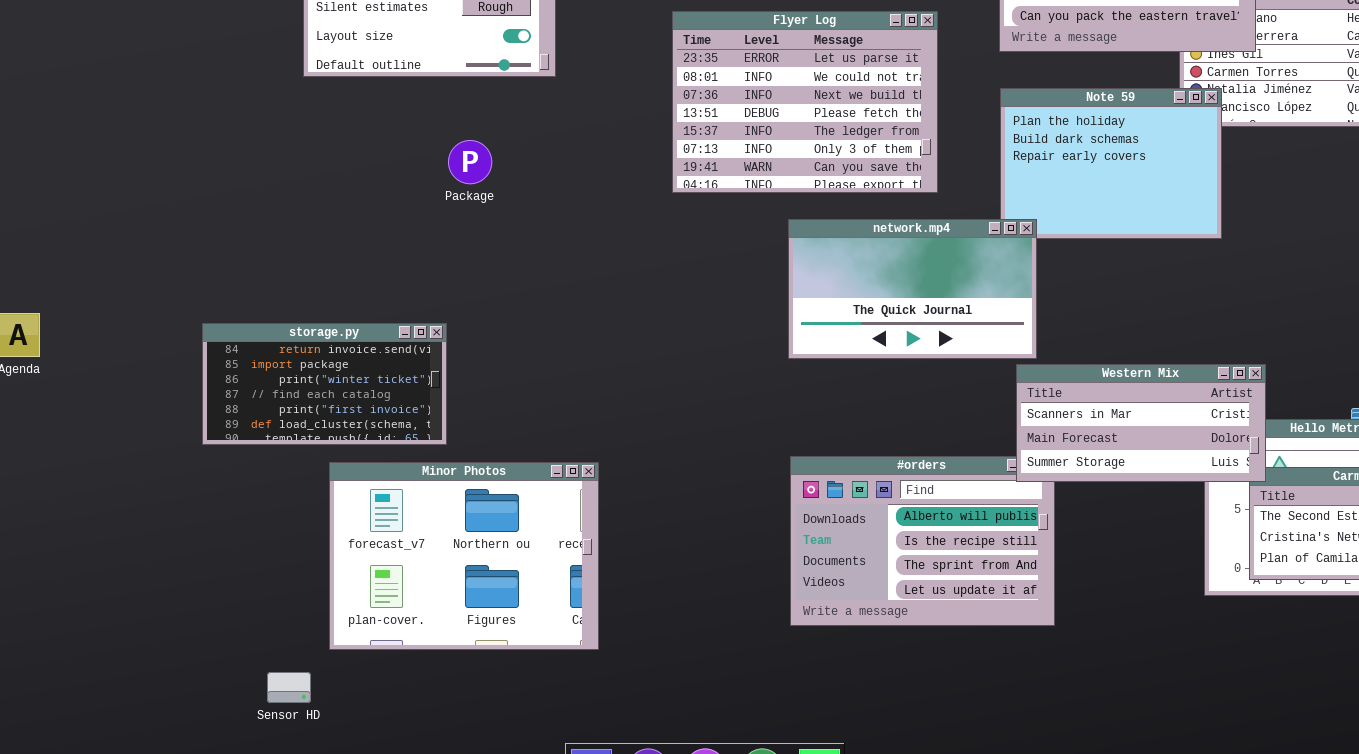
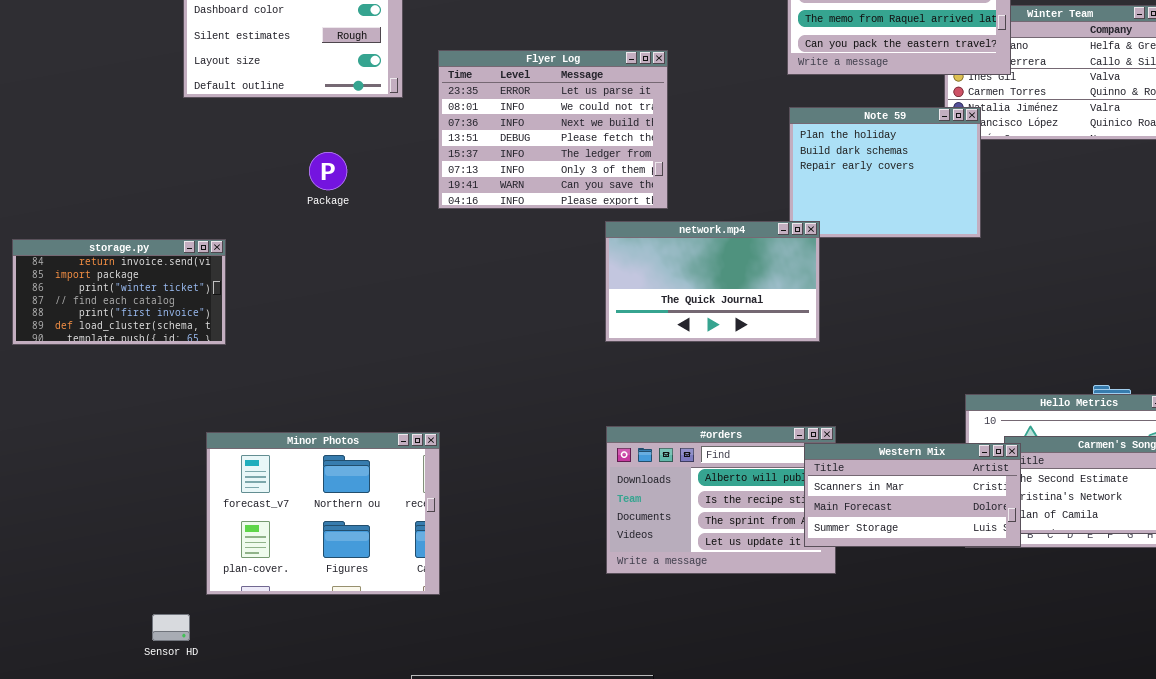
Flyer Log: [672,11,938,193] -> [438,50,668,209], moved
storage.py: [202,323,447,445] -> [12,239,226,345], moved
Western Mix: [1016,364,1266,482] -> [804,443,1021,547], moved

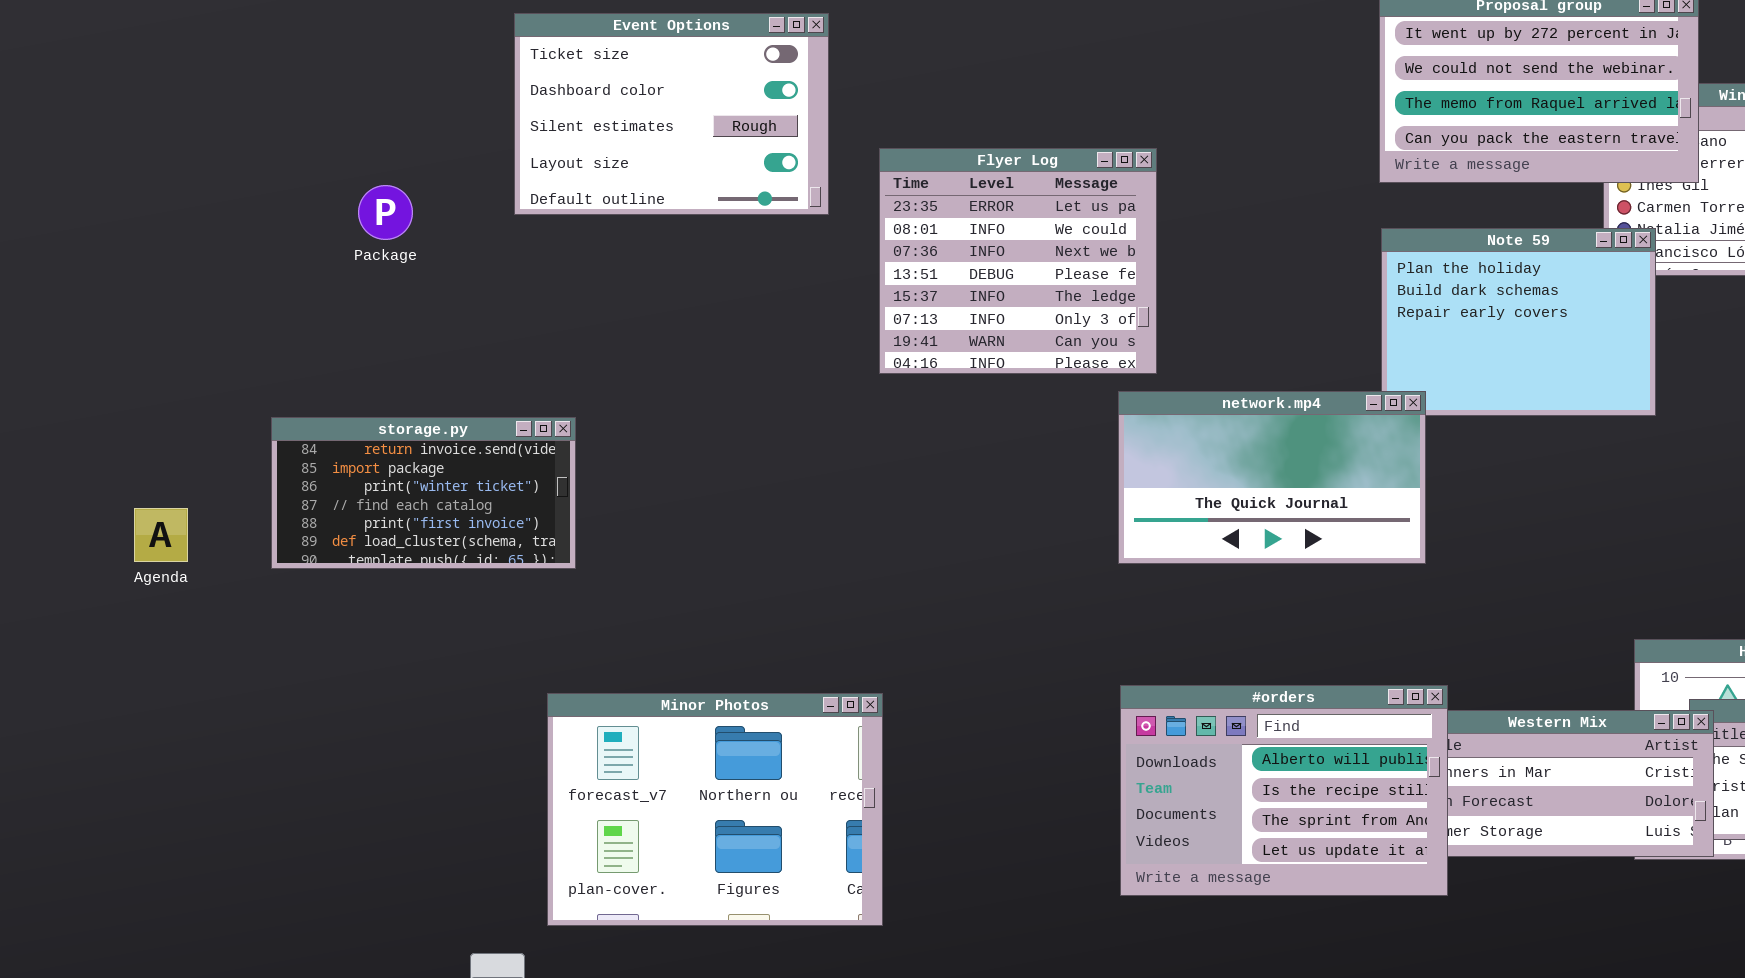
Flyer Log: [438,50,668,209] -> [879,148,1157,374], resized
Package: [309,152,347,190] -> [358,185,413,240], moved
#orders: [606,426,836,574] -> [1120,685,1448,896], raised

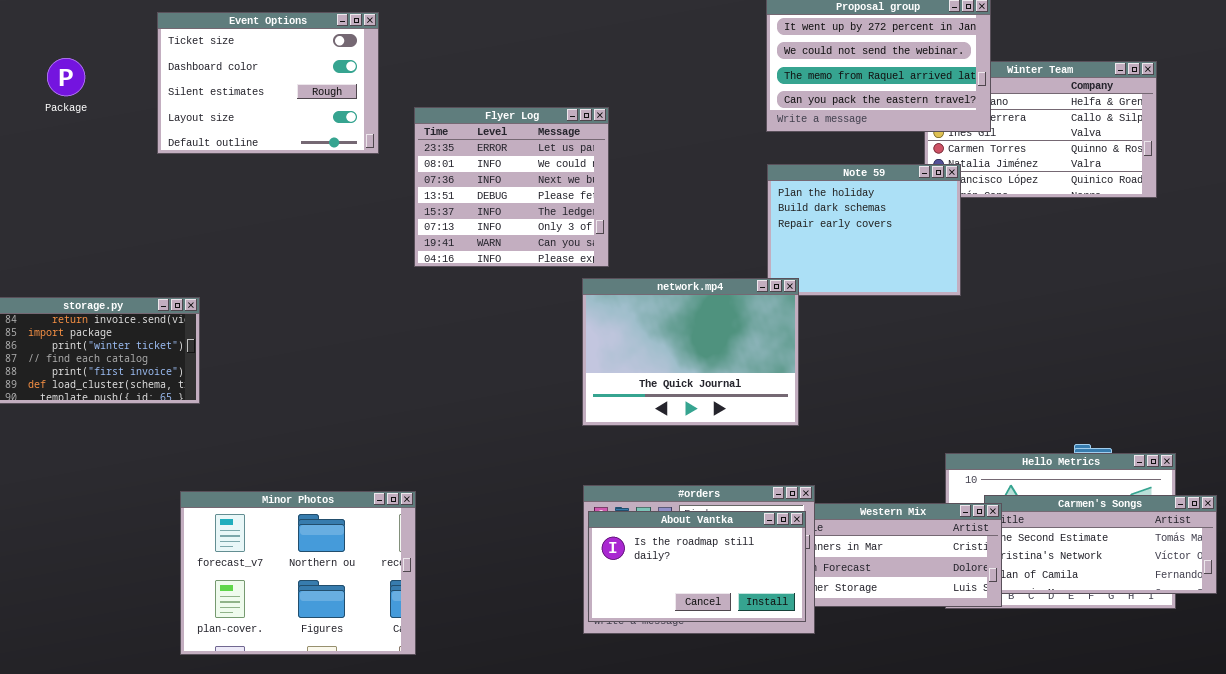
Package: [358,185,413,240] -> [47,58,85,96], moved
network.mp4: [1118,391,1426,564] -> [582,278,799,426], resized
About Vantka: none -> [588,511,806,622], opened

